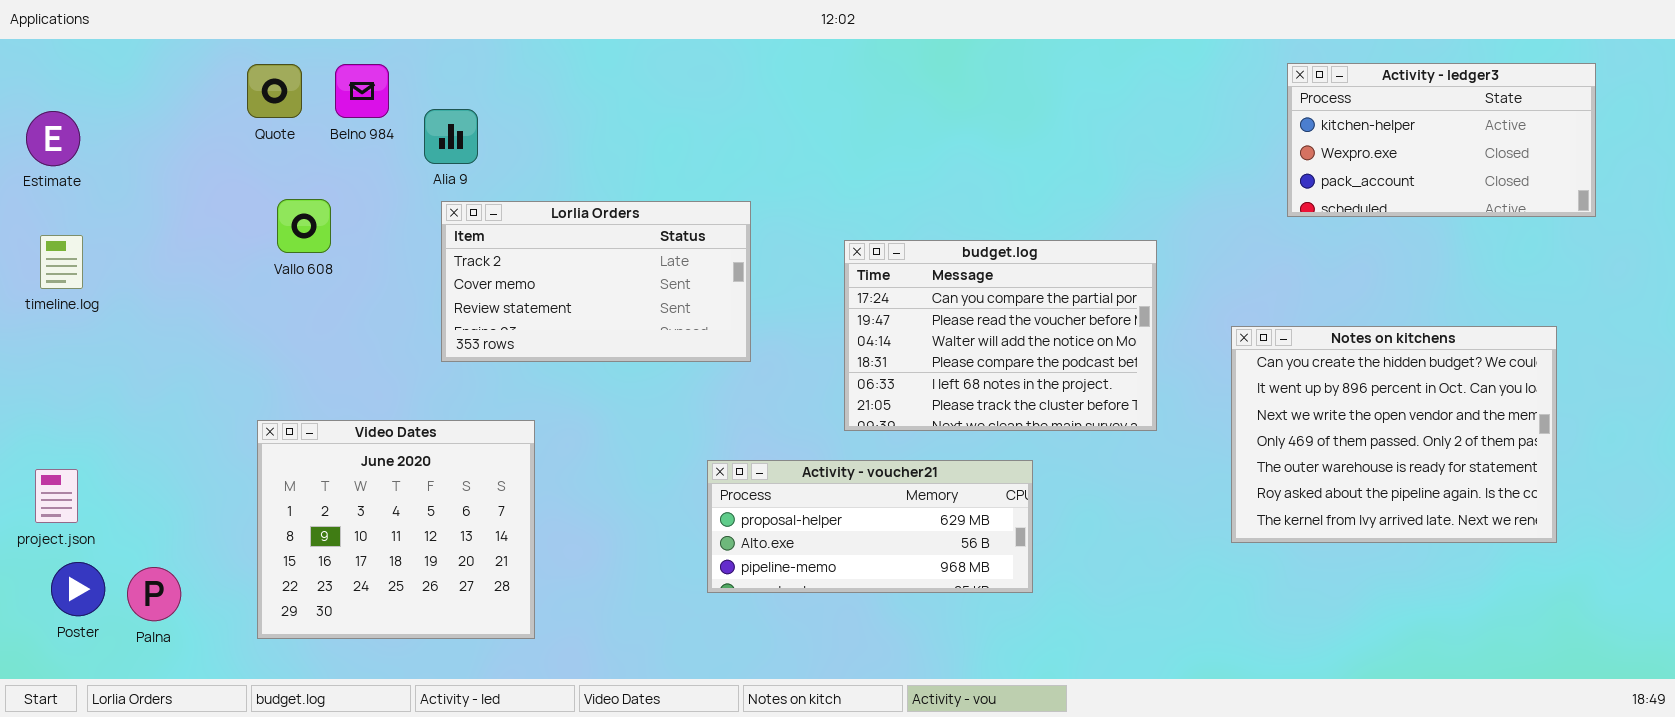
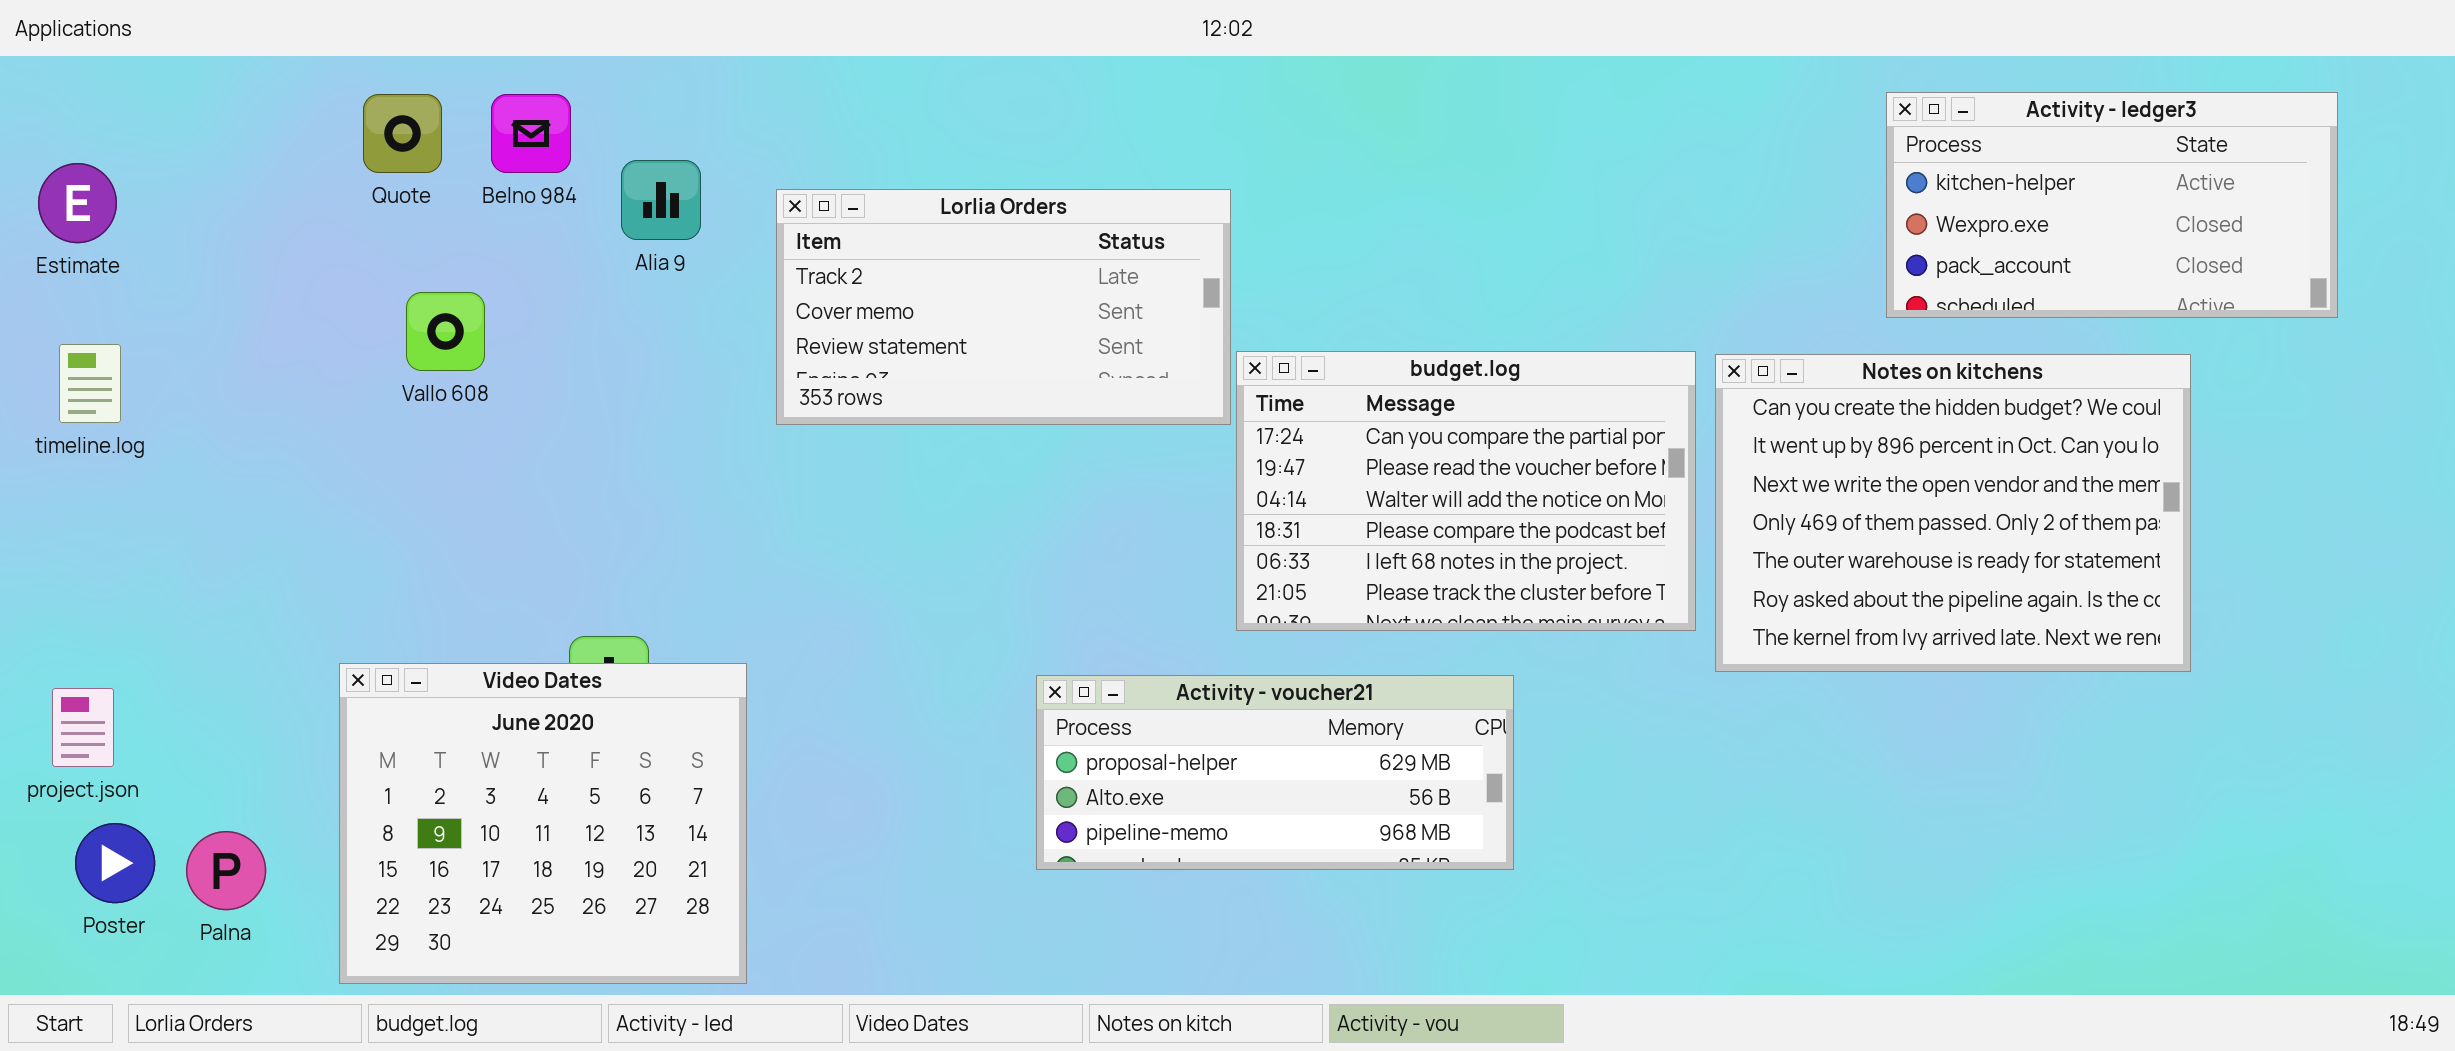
Lorlia Orders: [441,201,751,362] -> [776,189,1231,425], moved
Notes on kitchens: [1231,326,1557,543] -> [1715,354,2191,672], moved
Video Dates: [257,420,535,639] -> [339,663,747,984], moved

